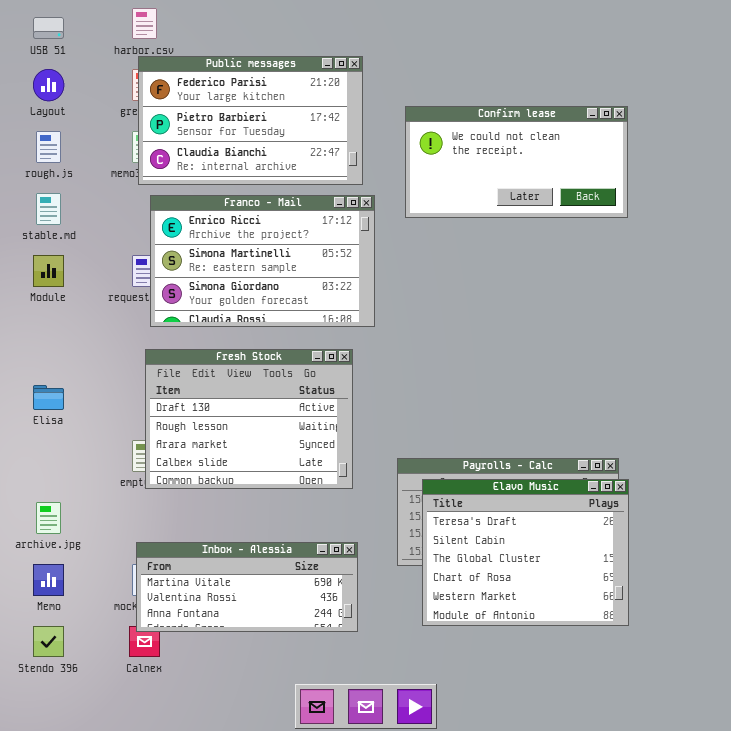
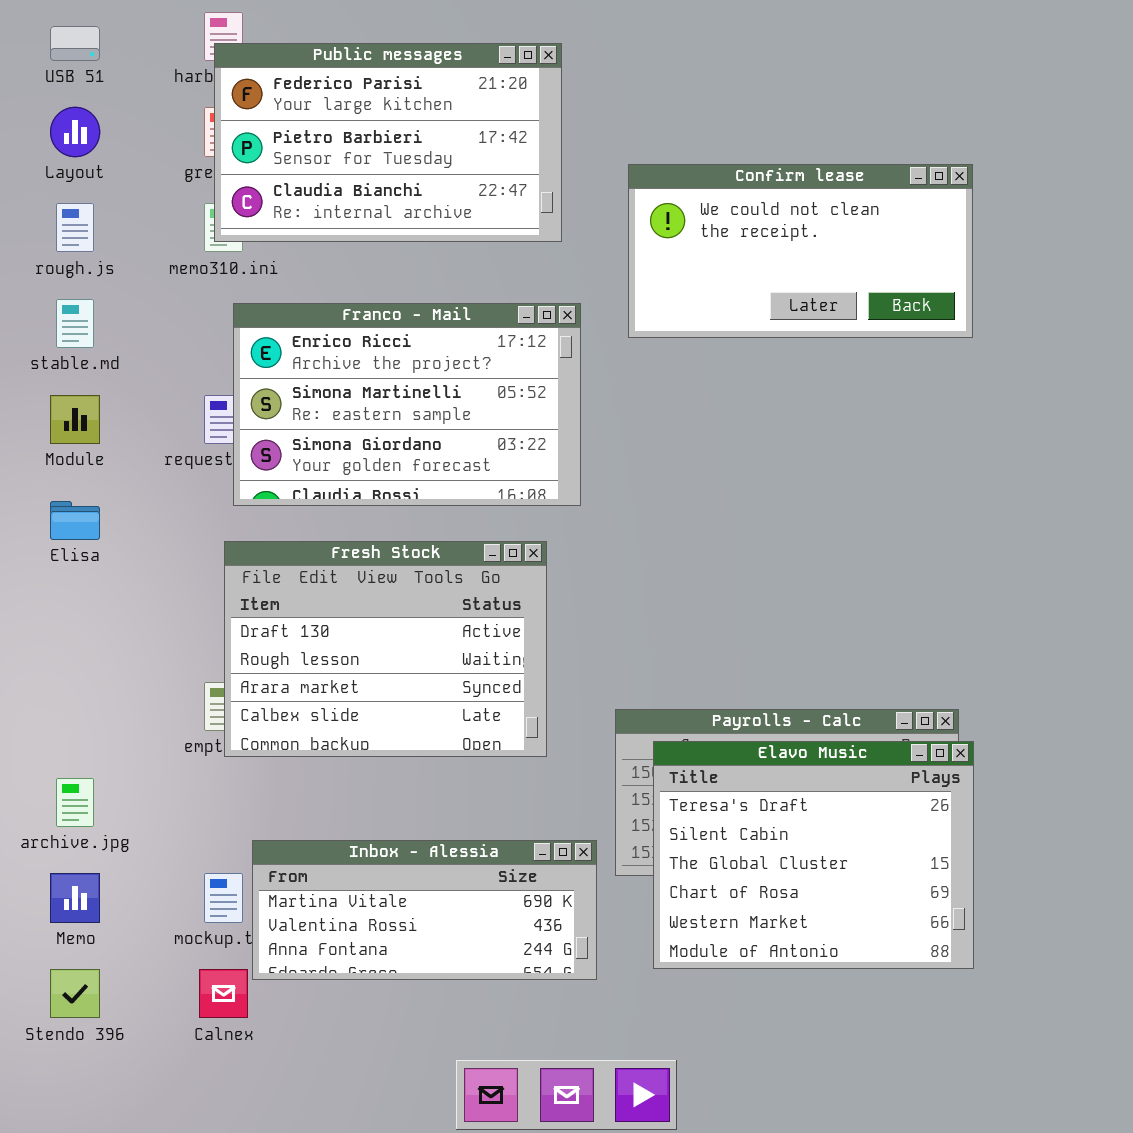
Public messages: [138,56,363,185] -> [214,43,562,242], moved
Elisa: [33,385,64,410] -> [50,501,100,540], moved
Inbox - Alessia: [136,542,358,632] -> [252,840,597,980], moved

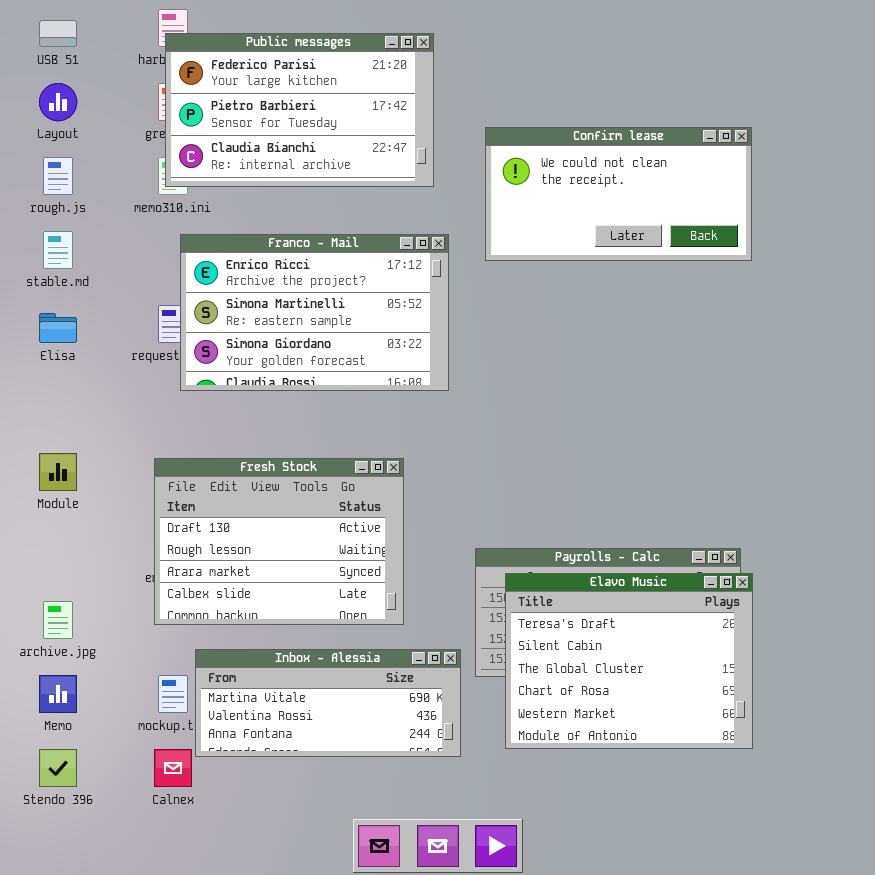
Module: [50,395,100,444] -> [39,453,77,491], moved
Elisa: [50,501,100,540] -> [39,313,77,343], moved
Fresh Stock: [224,541,547,757] -> [154,458,404,625], moved

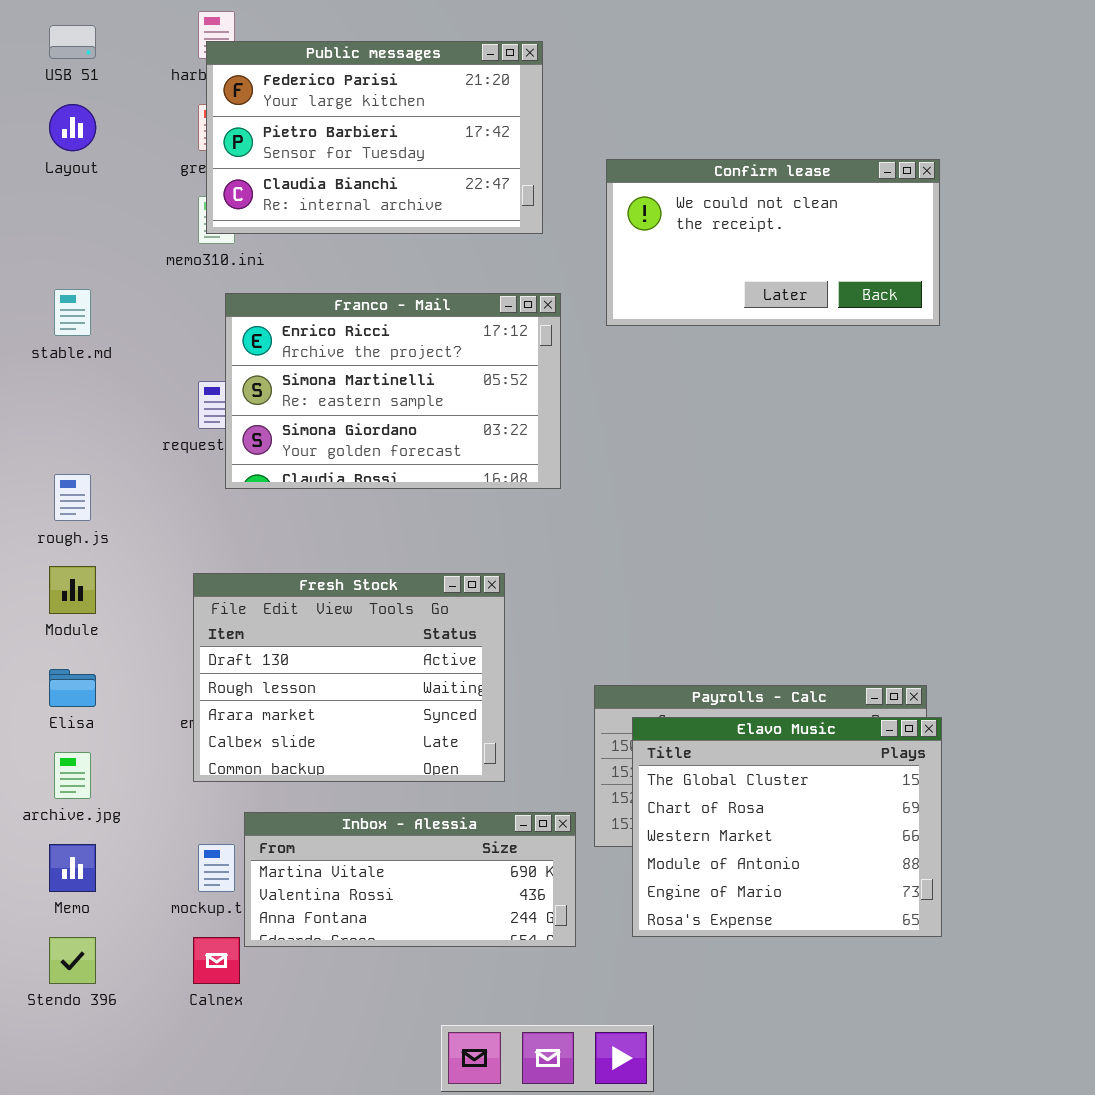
rough.js: [43,157,73,195] -> [54,474,91,521], moved
Elisa: [39,313,77,343] -> [49,669,96,707], moved
Elavo Music: [505,573,753,749] -> [632,717,942,937], scrolled down 2 rows

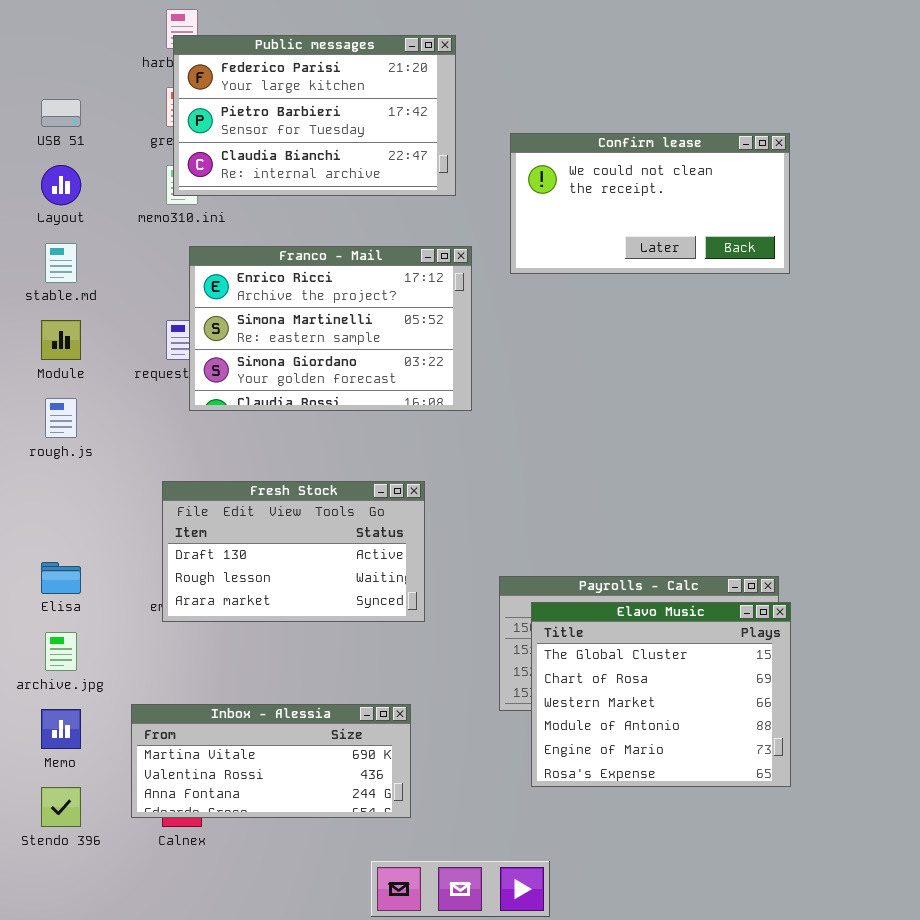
USB 51: [49,25,96,59] -> [41,99,81,127], moved
Layout: [49,104,96,151] -> [41,165,81,205], moved
Module: [49,566,96,614] -> [41,320,81,360], moved
Fresh Stock: [193,573,505,782] -> [162,481,425,622], resized
Inbox - Alessia: [244,812,576,947] -> [131,704,411,818], moved

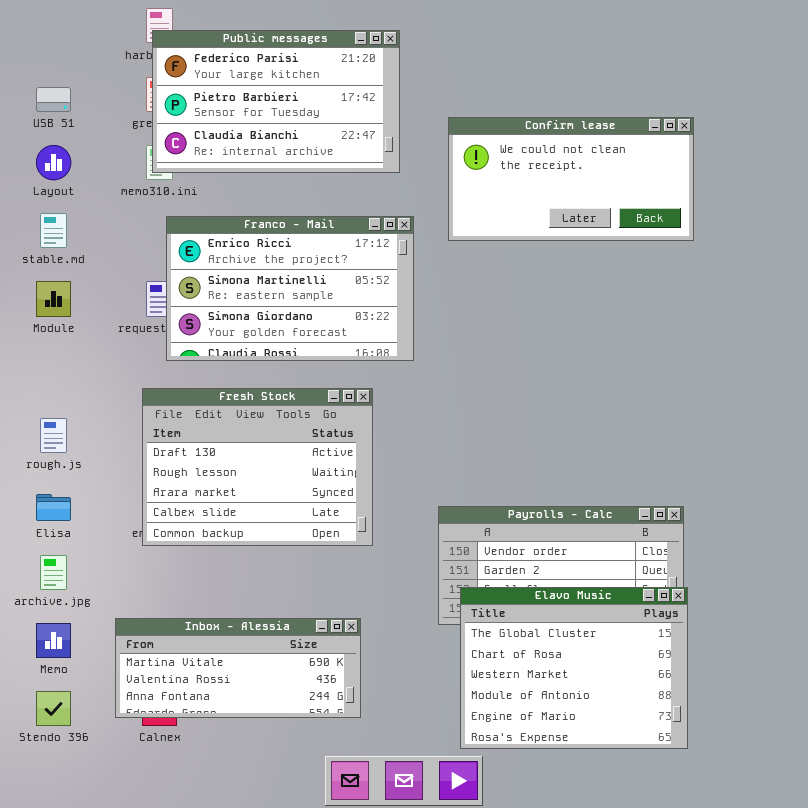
rough.js: [45,398,77,438] -> [40,418,67,453], moved
Fresh Stock: [162,481,425,622] -> [142,388,373,546], resized
Elavo Music: [531,602,791,787] -> [460,587,688,749], moved

